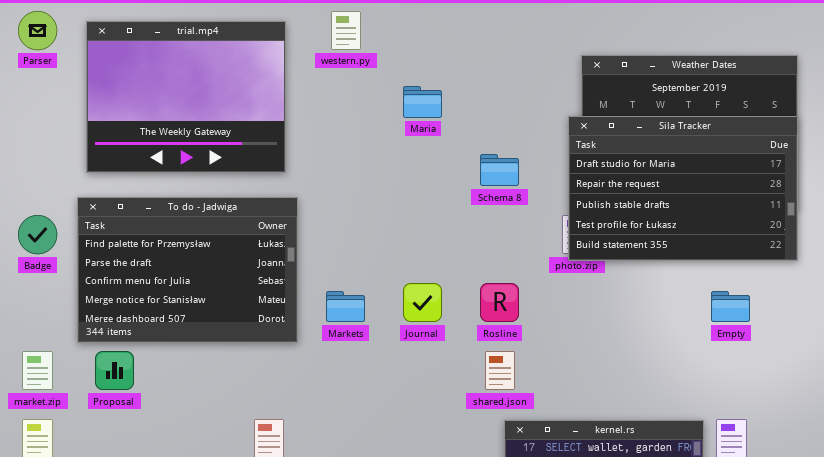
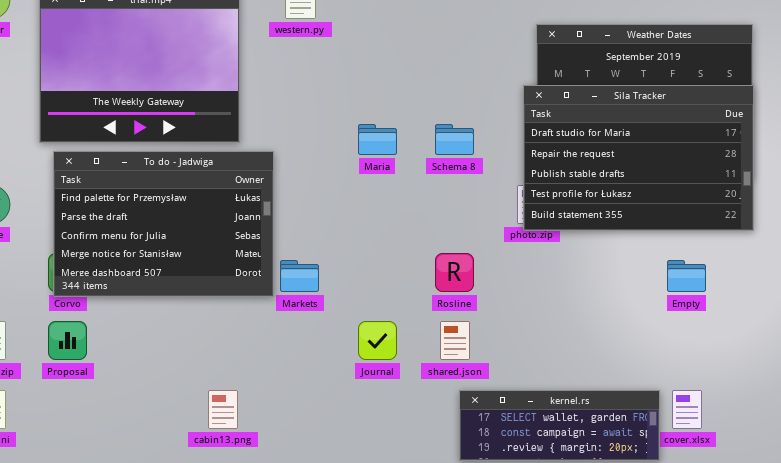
Maria: [403,86,442,118] -> [358,124,397,155], moved
To do - Jadwiga: [77,197,298,343] -> [53,151,274,297], moved
Journal: [403,283,442,322] -> [358,321,397,360], moved

